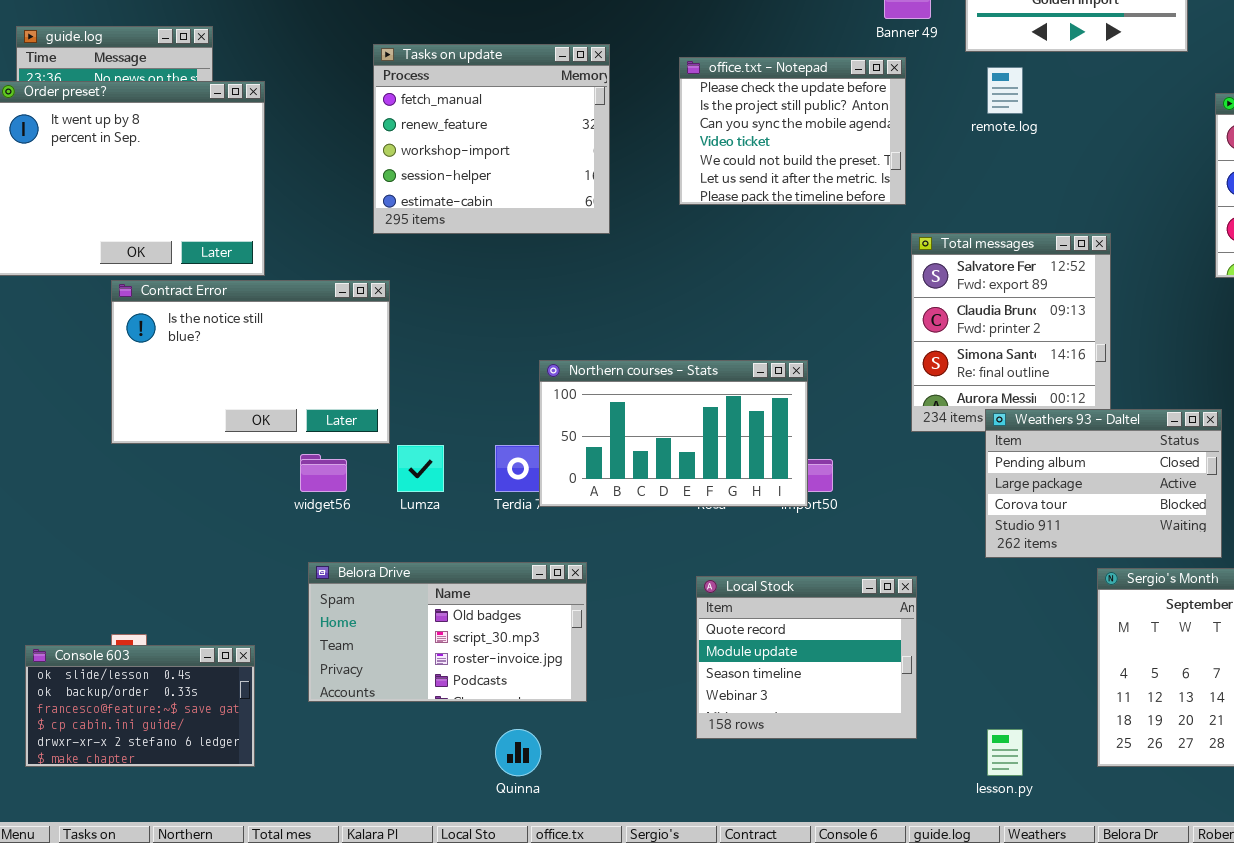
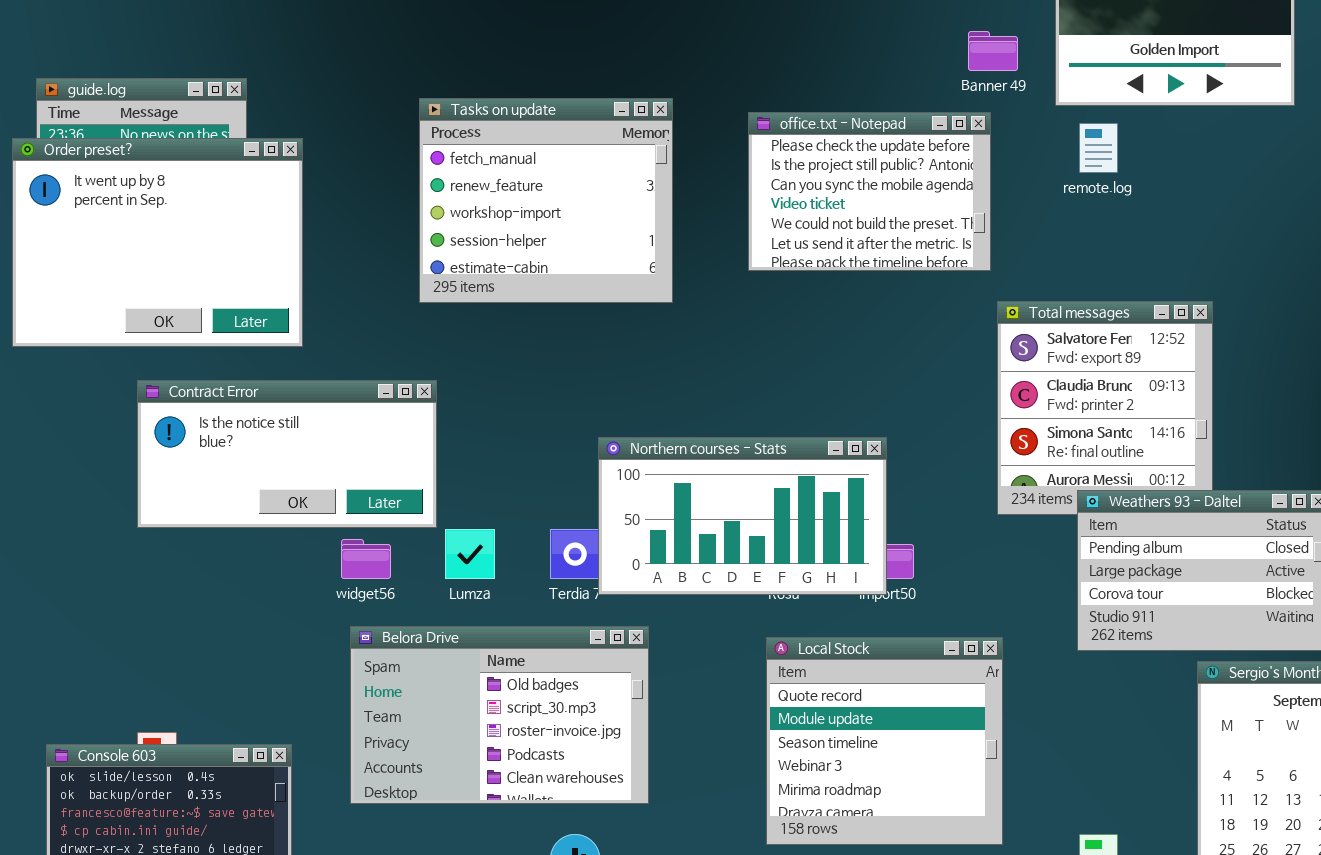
Contract Error: [111,280,390,444] -> [137,380,437,528], resized
Belora Drive: [308,562,587,702] -> [350,626,649,804], resized
Local Stock: [696,576,917,739] -> [766,637,1003,845], resized

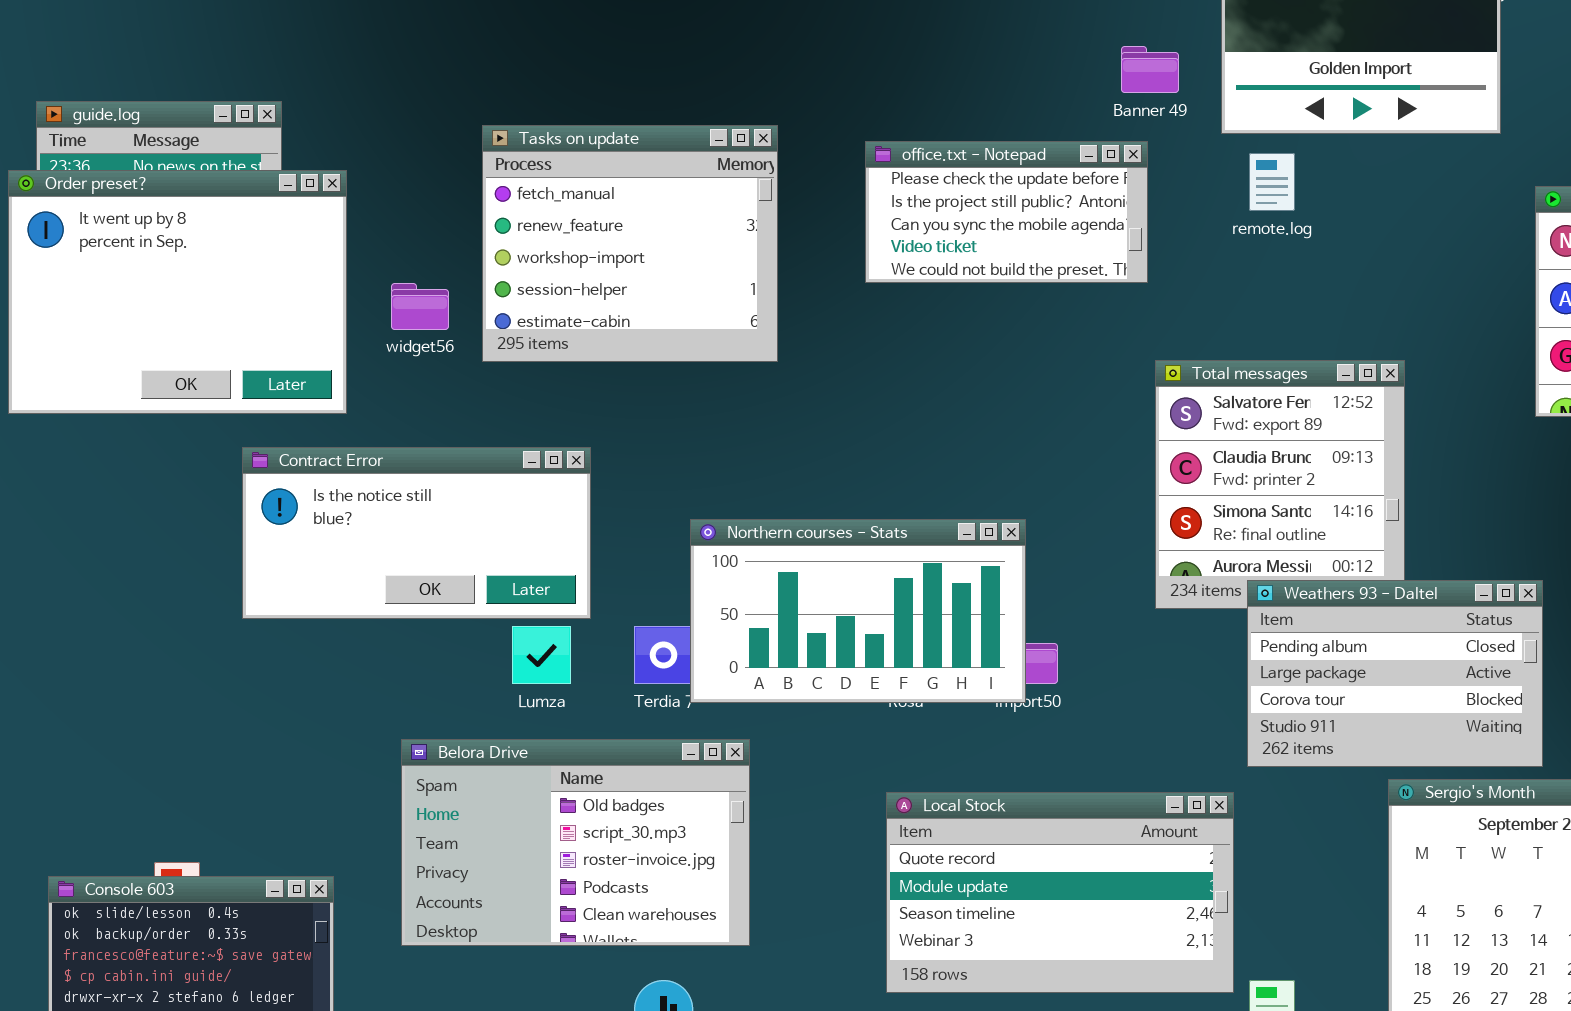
office.txt - Notepad: [748,112,991,271] -> [865,141,1148,283], resized
Contract Error: [137,380,437,528] -> [242,447,591,619], moved
widget56: [341,539,391,579] -> [391,283,449,330], moved
Local Stock: [766,637,1003,845] -> [886,792,1234,993], resized

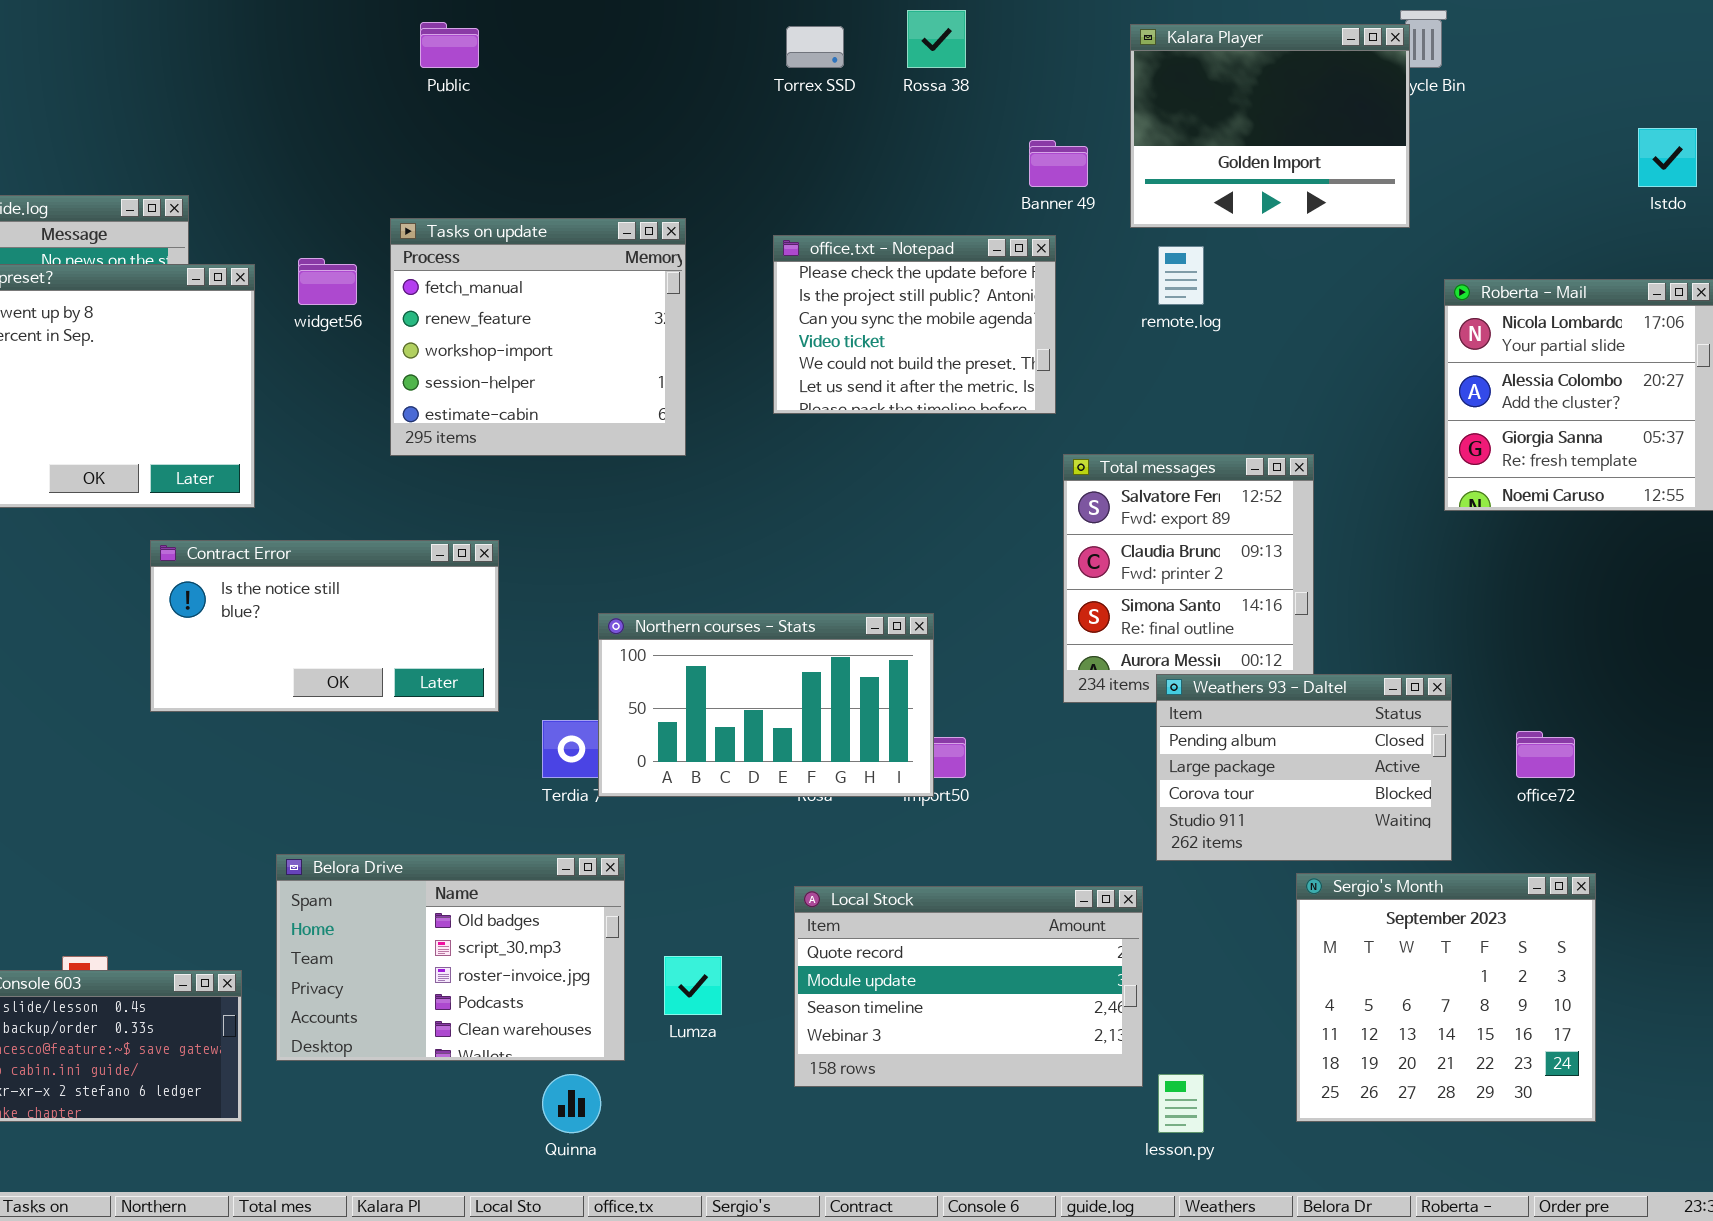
office.txt - Notepad: [865,141,1148,283] -> [773,235,1056,414], resized
widget56: [391,283,449,330] -> [298,258,357,305], moved
Lumza: [512,626,571,684] -> [664,956,722,1015], moved
Belora Drive: [401,739,750,946] -> [276,854,625,1061], moved

